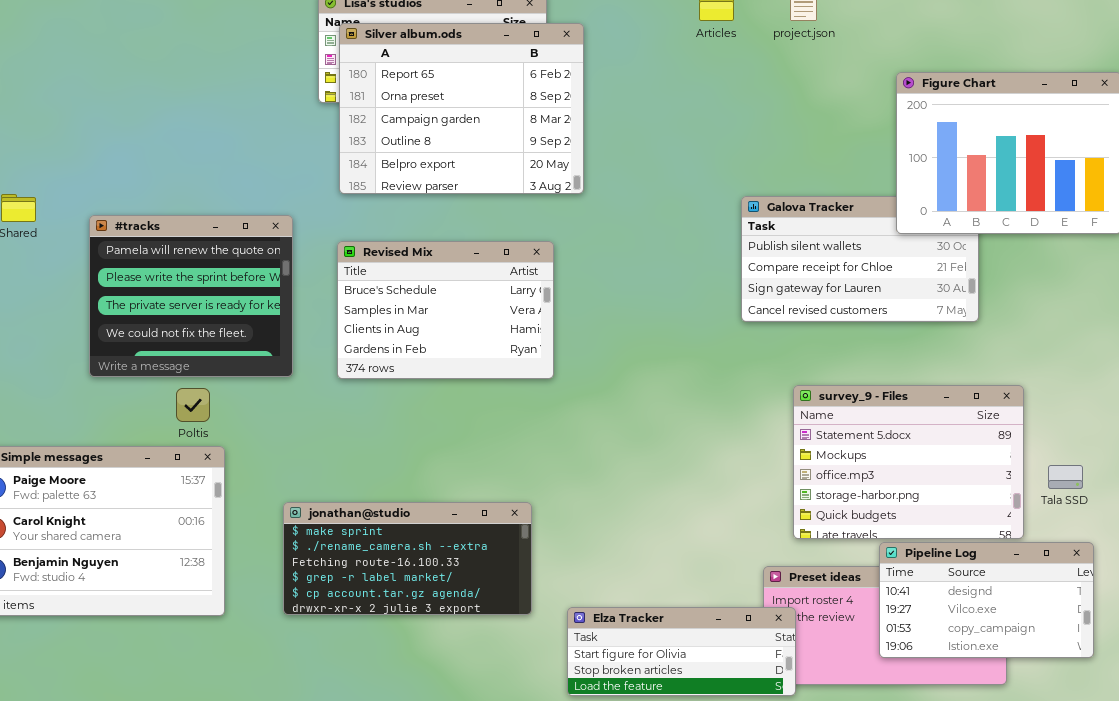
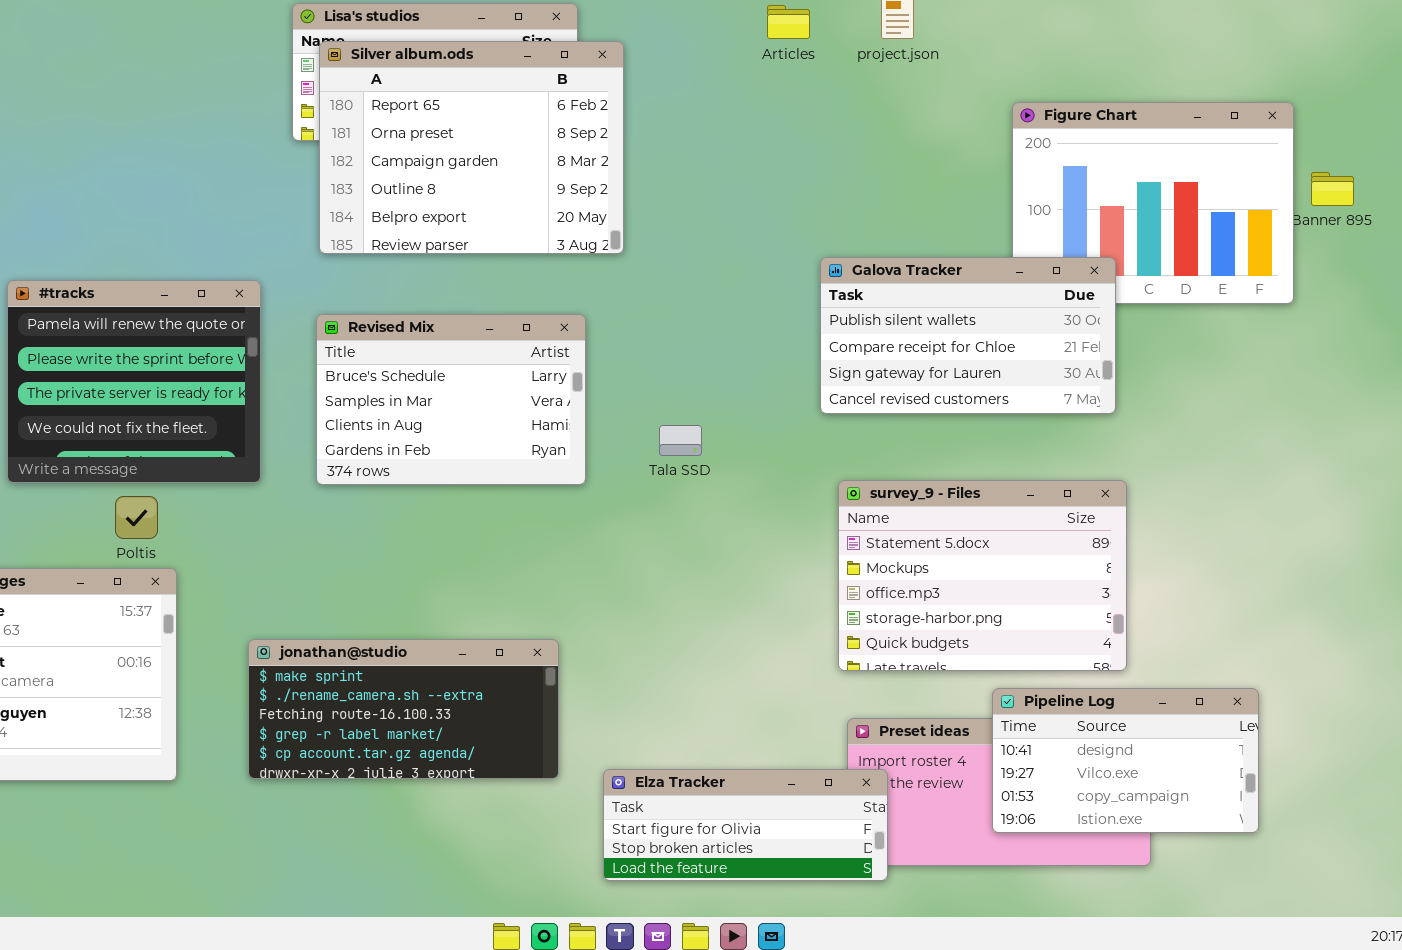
Galova Tracker: [741,196,979,322] -> [820,257,1116,414], raised
survey_9 - Files: [793,385,1024,539] -> [838,480,1127,671], moved
Tala SSD: [1048,465,1083,489] -> [659,425,702,456], moved

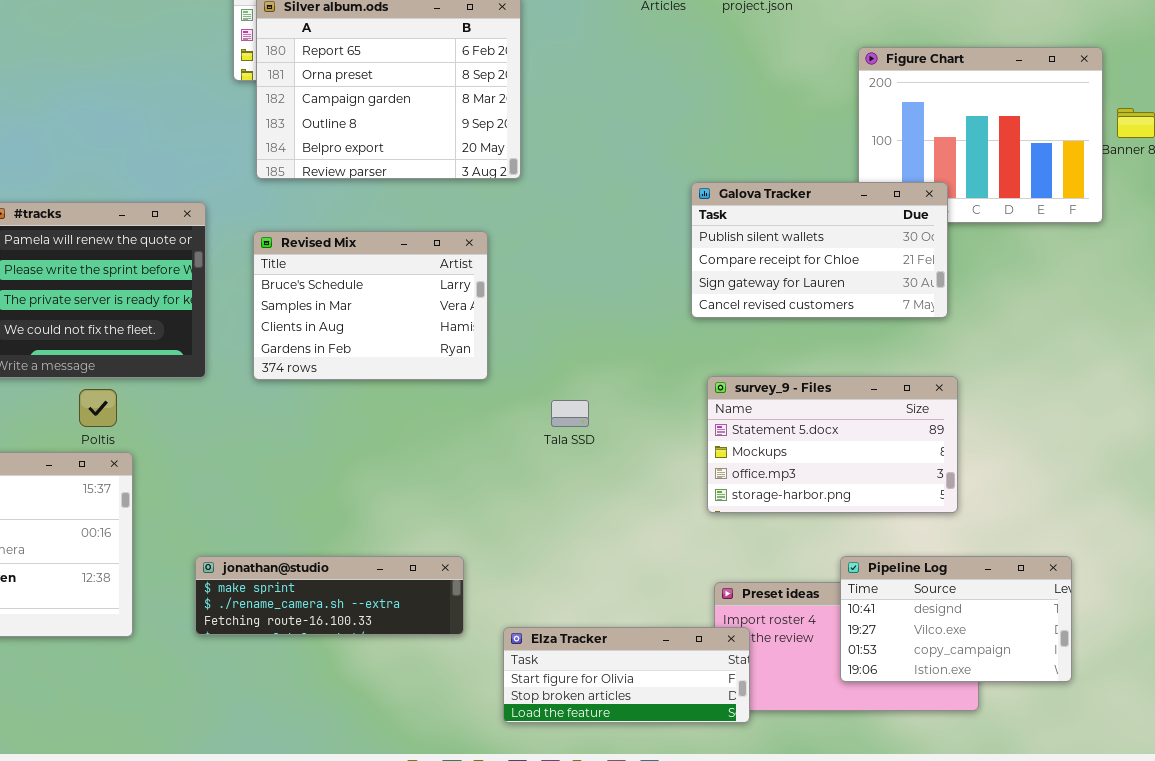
Tala SSD: [659,425,702,456] -> [551,400,589,427], moved
survey_9 - Files: [838,480,1127,671] -> [707,376,958,513], resized
jonathan@studio: [248,639,559,779] -> [195,556,464,635], resized

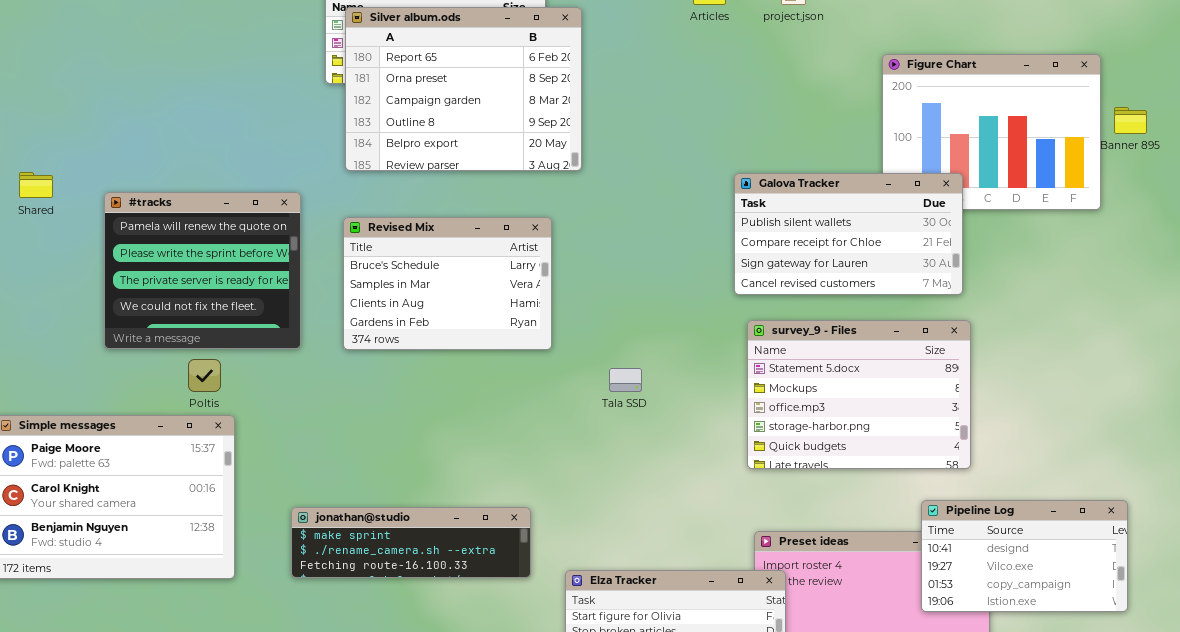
survey_9 - Files: [707,376,958,513] -> [747,320,971,469], resized
Pipeline Log: [840,556,1072,682] -> [921,500,1128,612], moved

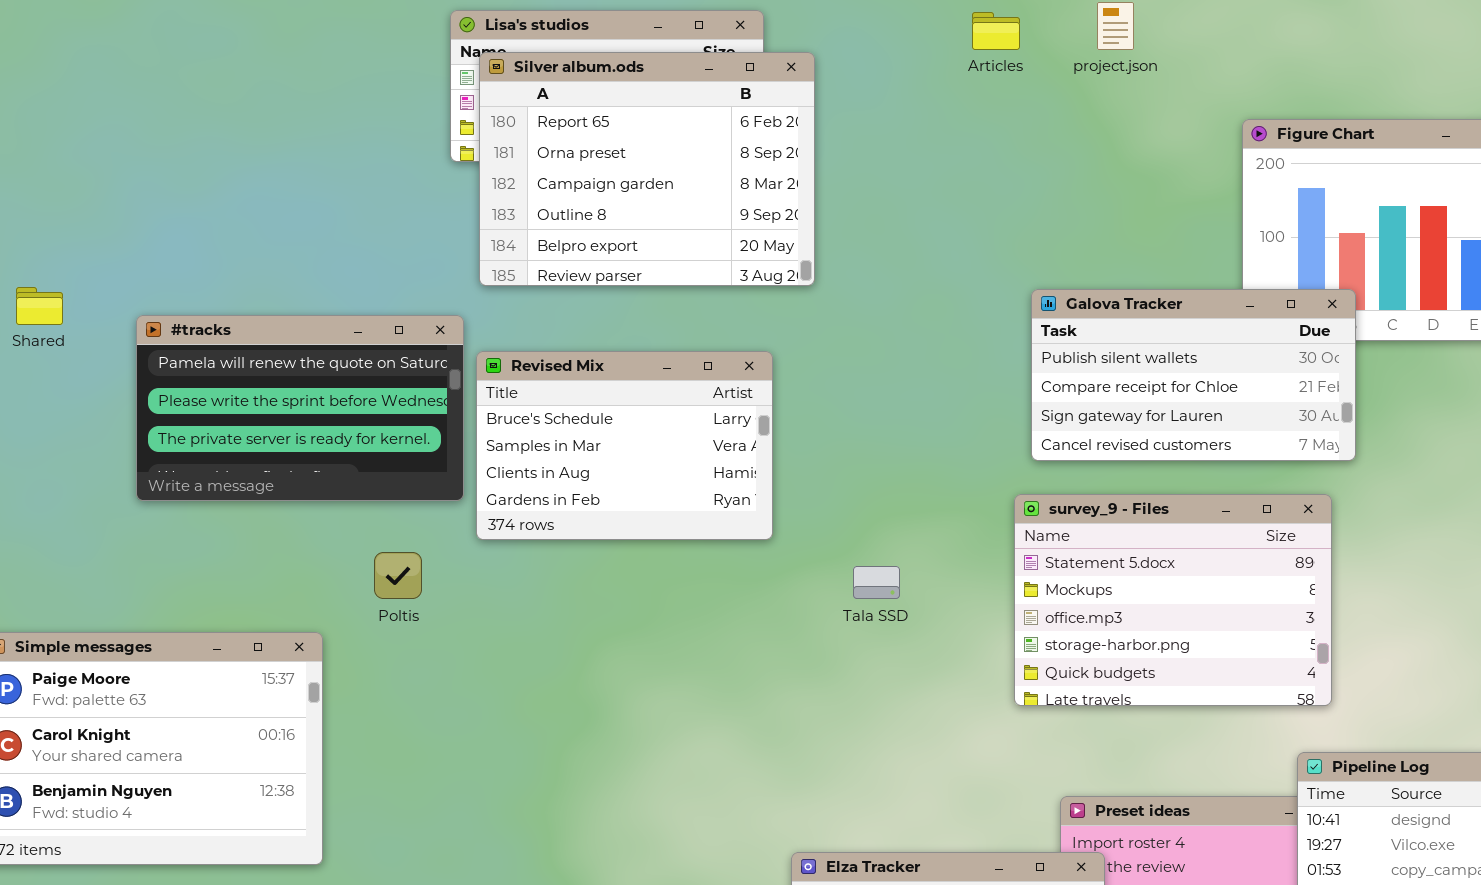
#tracks: [104,192,301,349] -> [136,315,464,501], resized
survey_9 - Files: [747,320,971,469] -> [1014,494,1332,706], moved
Poltis: [188,359,221,392] -> [374,552,422,599], moved
jonathan@studio: [291,507,531,578] -> none, closed

